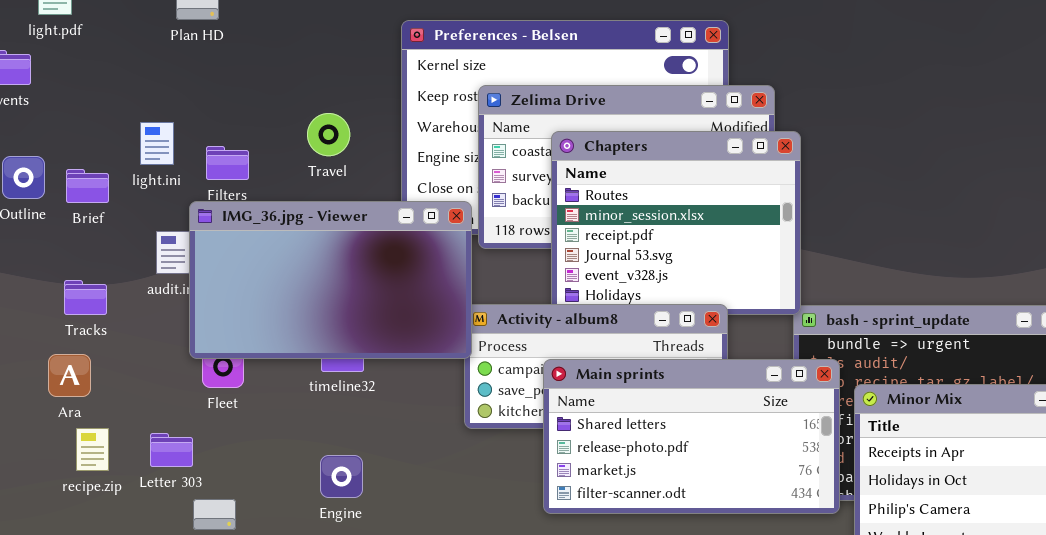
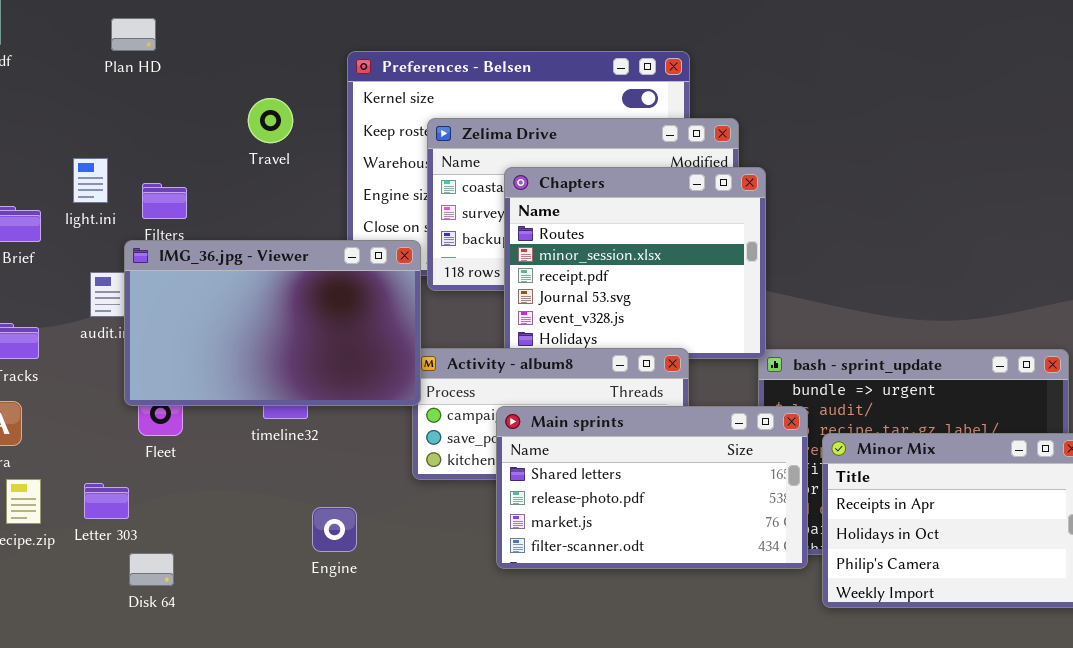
Travel: [307,113,350,156] -> [248,98,293,143], moved
Engine: [320,455,363,498] -> [312,507,357,552], moved

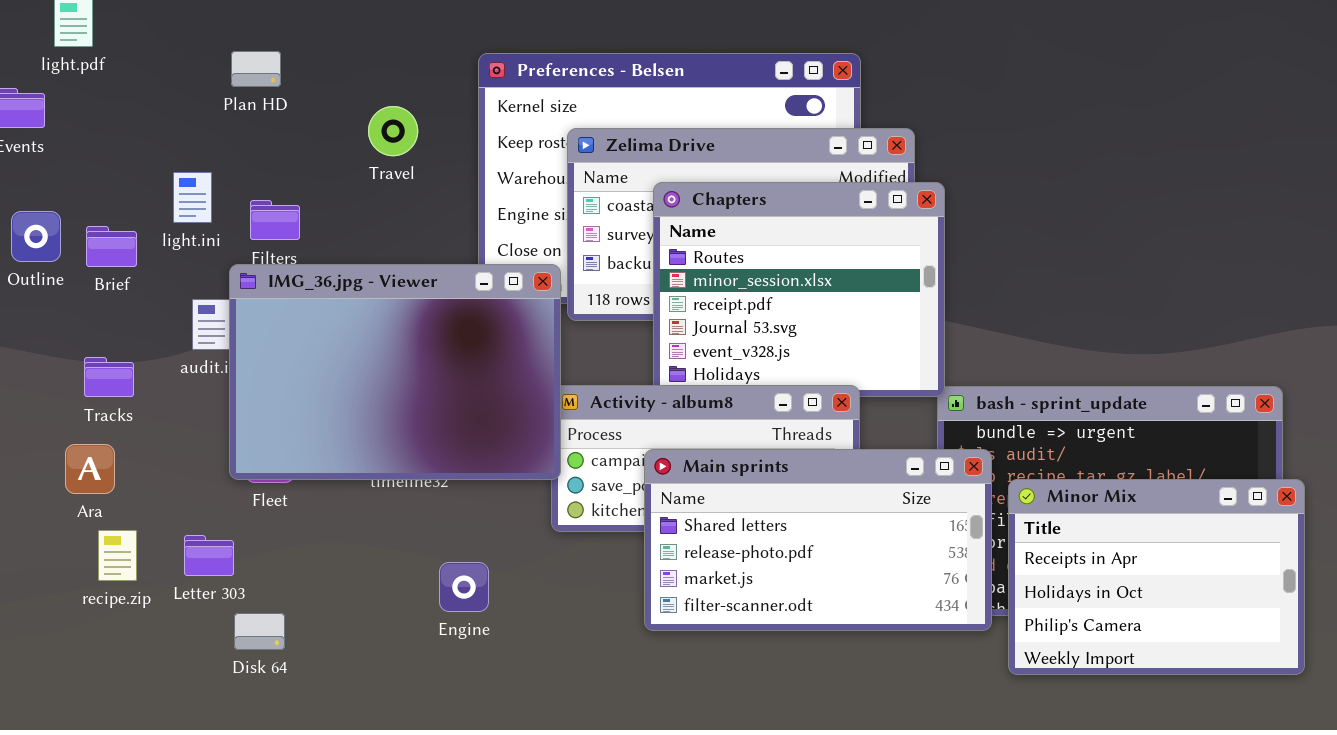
Plan HD: [111,18,156,51] -> [231,51,281,87], moved
IMG_36.jpg - Viewer: [124,240,421,406] -> [229,264,561,480], resized

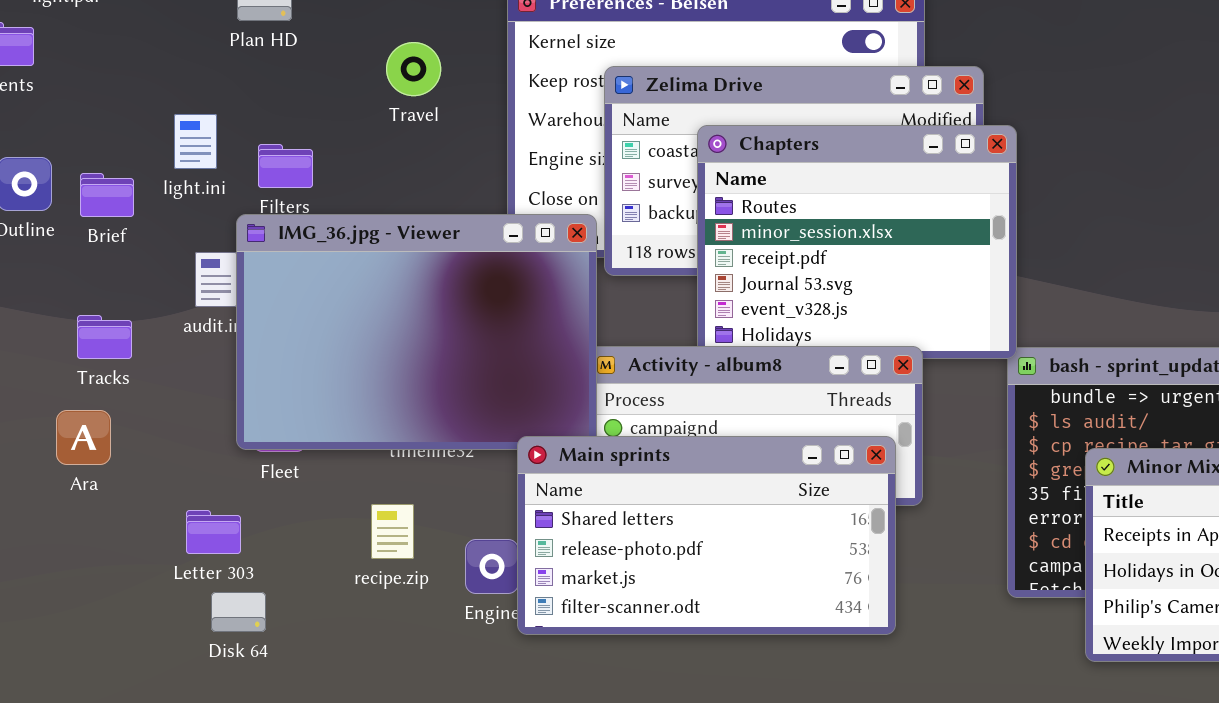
Main sprints: [644,449,992,631] -> [517,436,896,635], moved
recipe.zip: [98,530,137,581] -> [371,504,414,559], moved
Disk 64: [234,613,285,650] -> [211,592,266,632], moved

